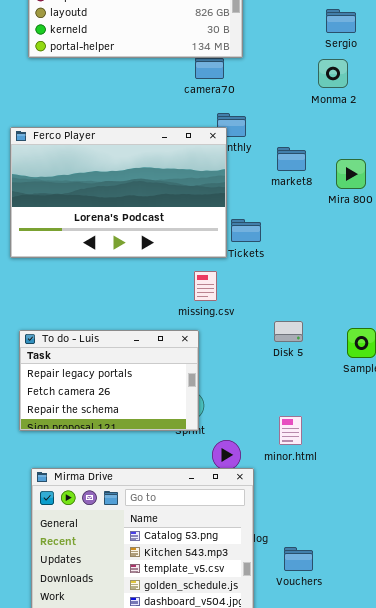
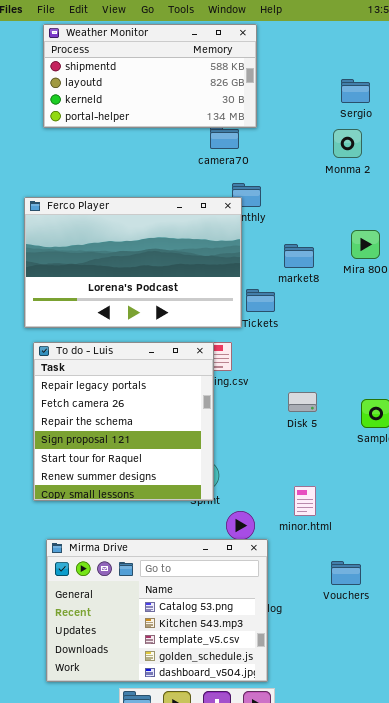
market8: [277,147,306,171] -> [284,244,314,268], moved
To do - Luis: [19,330,199,431] -> [33,342,214,501], resized
Vouchers: [284,547,313,571] -> [331,561,361,585], moved

